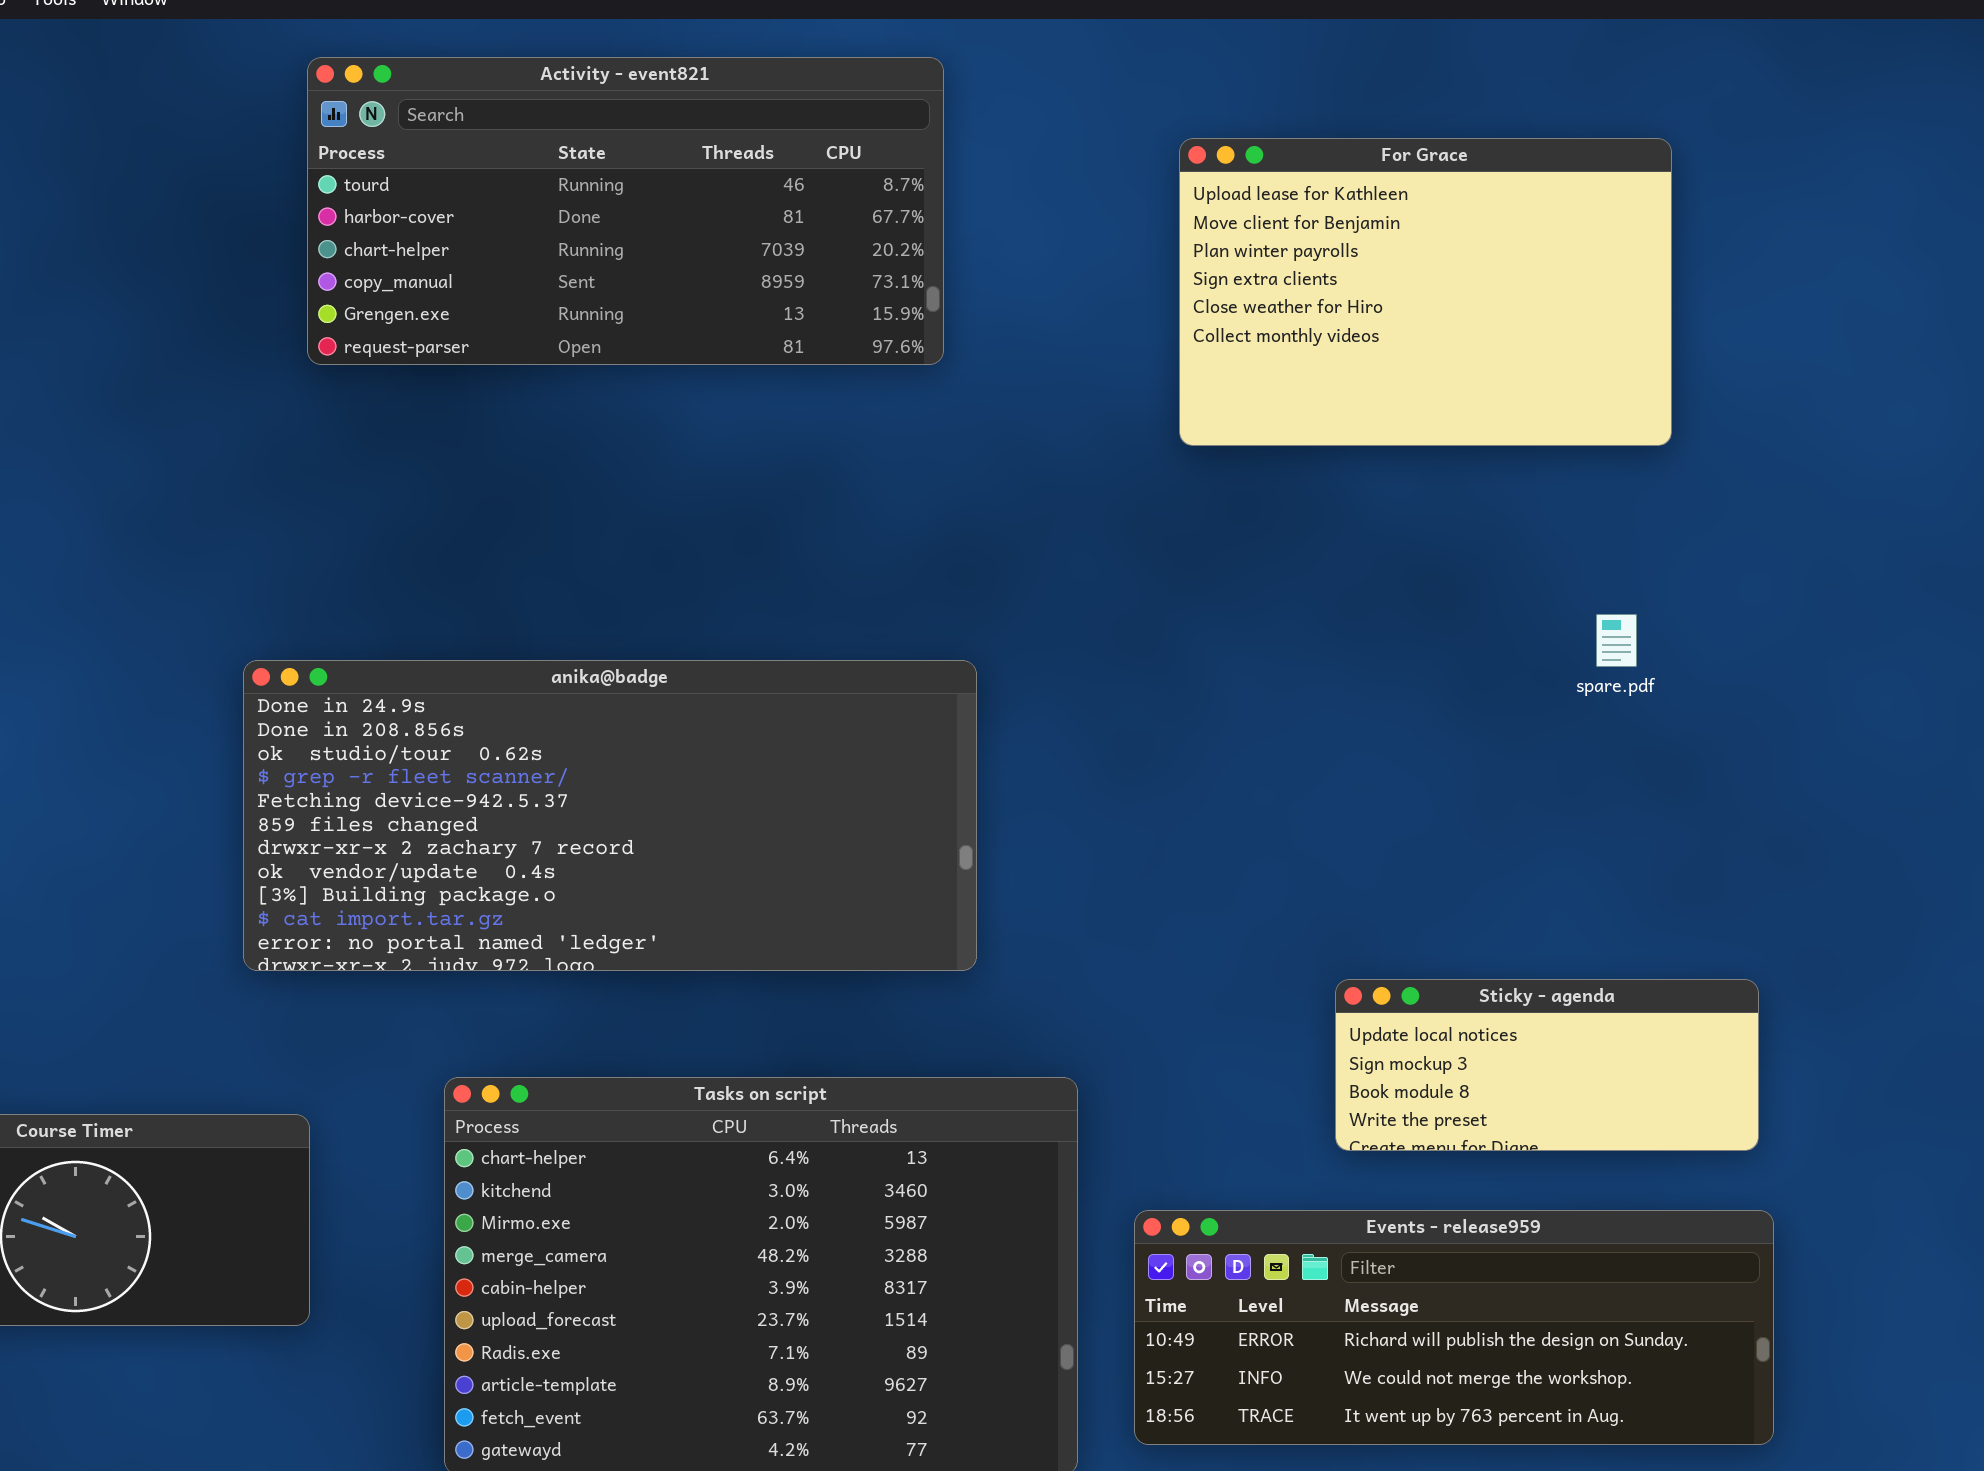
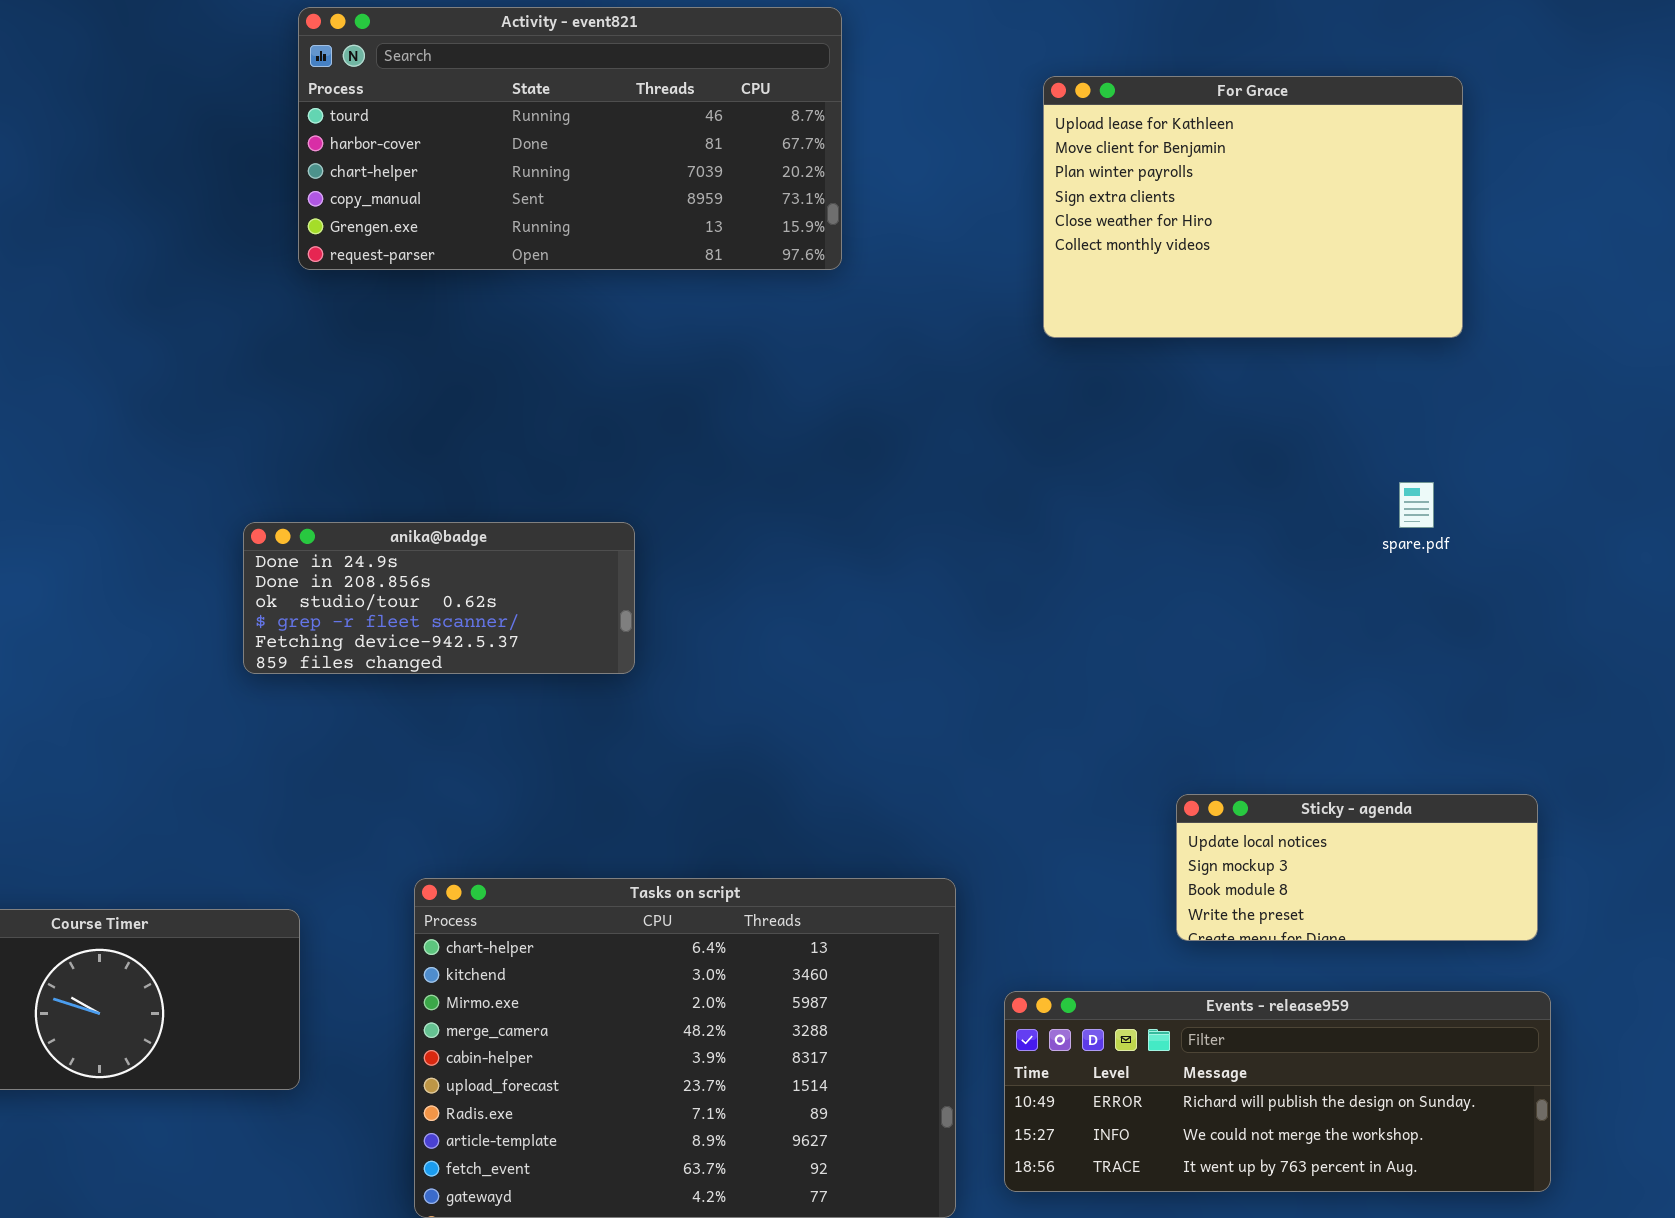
anika@badge: [243,660,977,971] -> [243,522,635,674], resized

